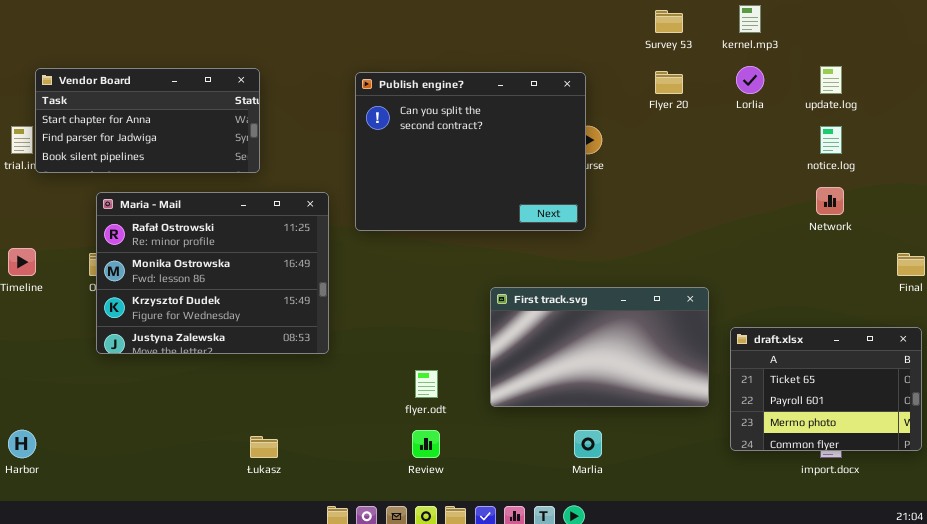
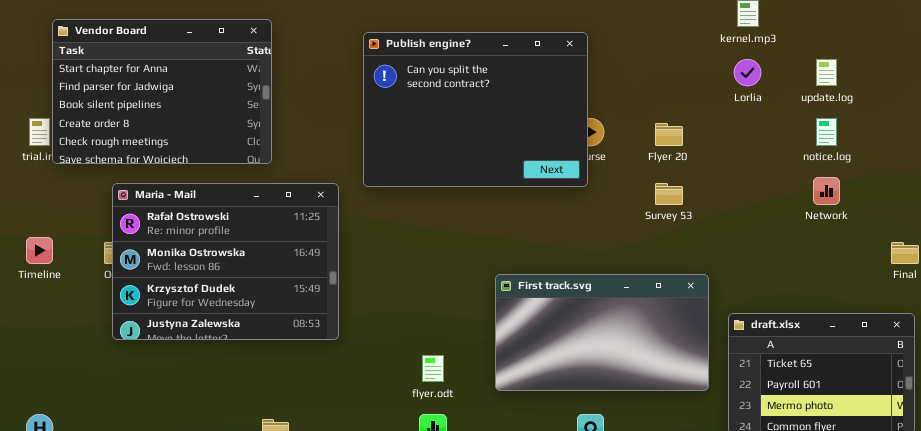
Survey 53: [655,10,683,33] -> [655,183,683,205], moved
Vendor Board: [35,68,260,173] -> [52,19,272,164], resized
Flyer 20: [655,71,683,94] -> [655,123,683,146], moved
Publish engine?: [355,72,586,231] -> [363,32,588,187], moved

